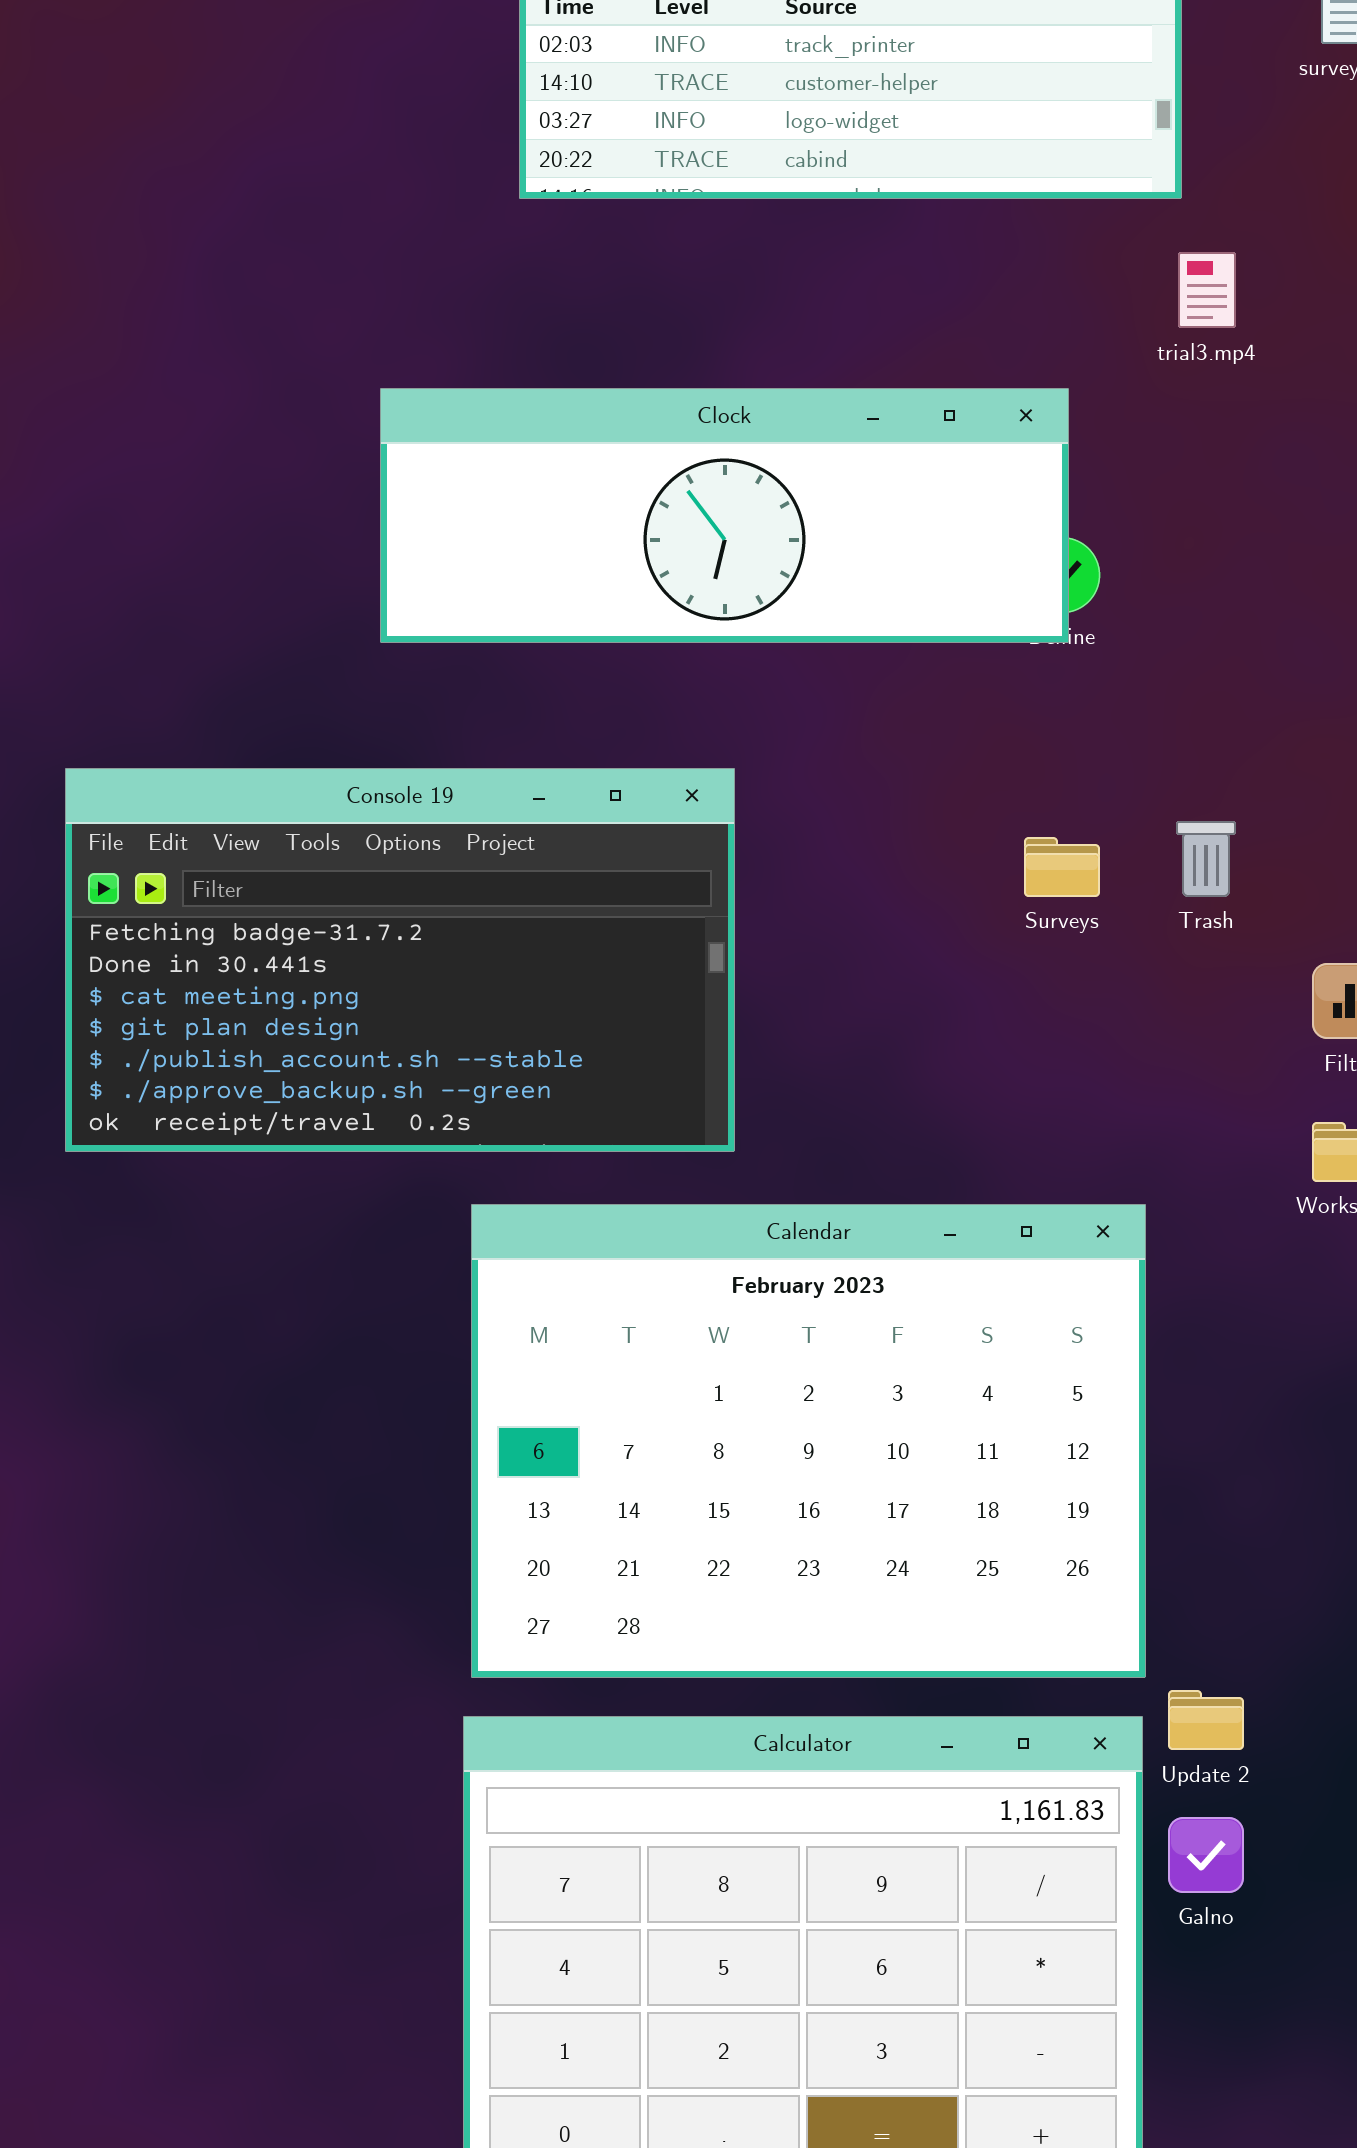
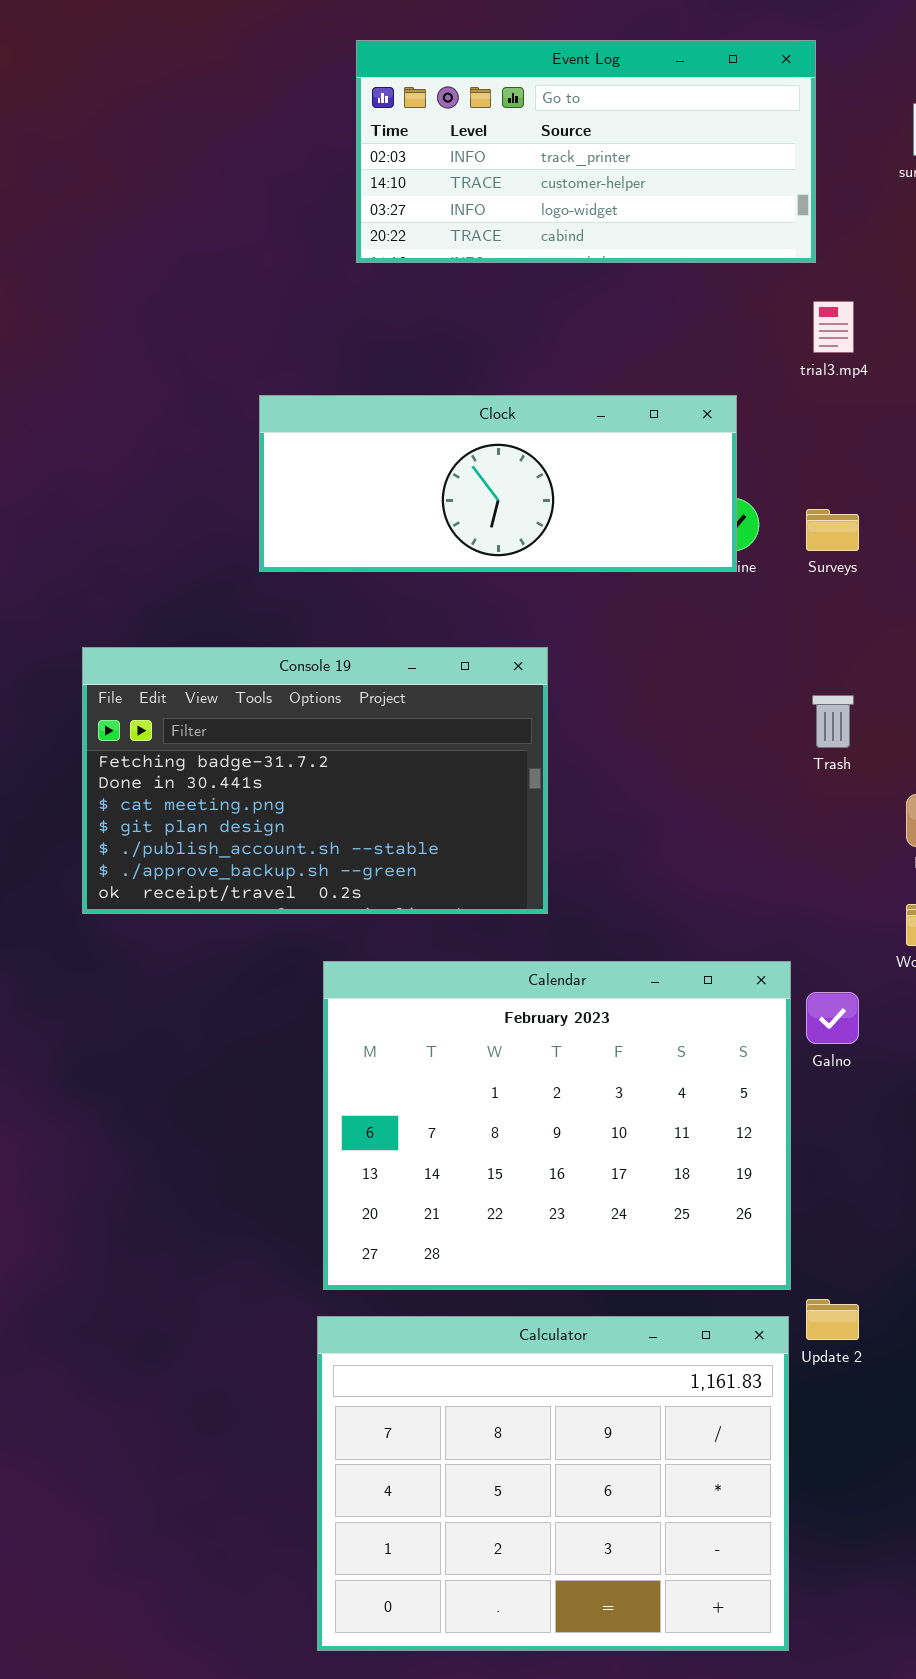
Console 19: [65,768,735,1152] -> [82,647,548,914], moved
Surveys: [1024,837,1100,897] -> [806,509,859,551], moved
Galno: [1168,1817,1244,1893] -> [806,992,859,1044], moved

